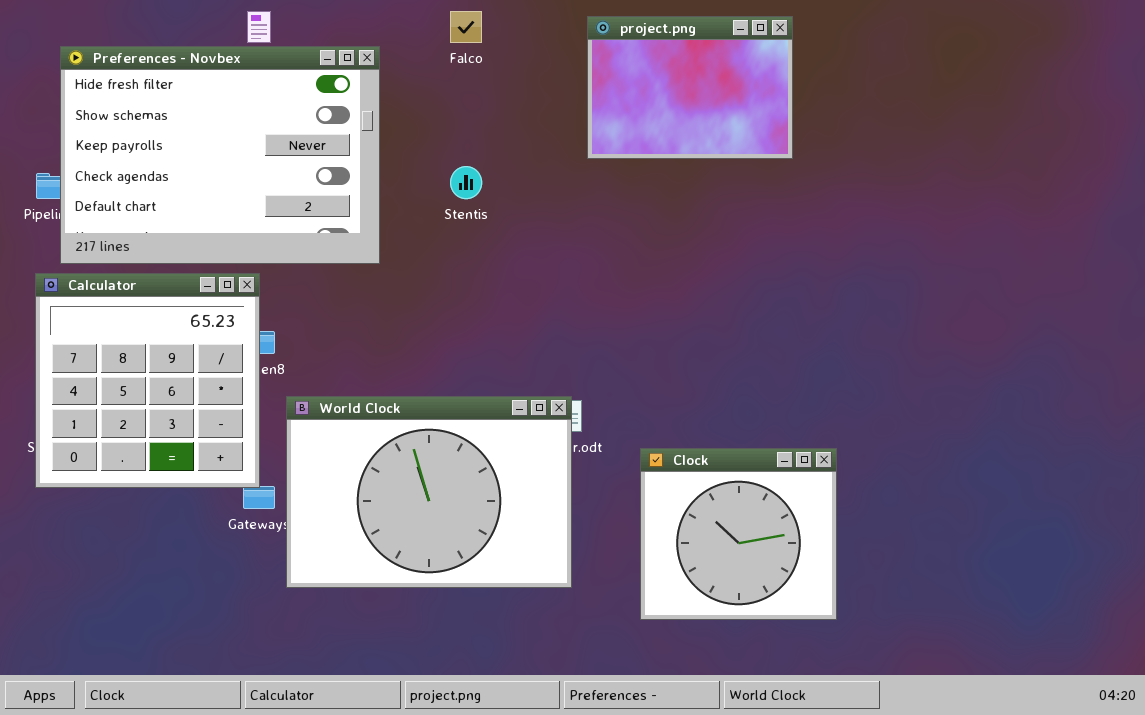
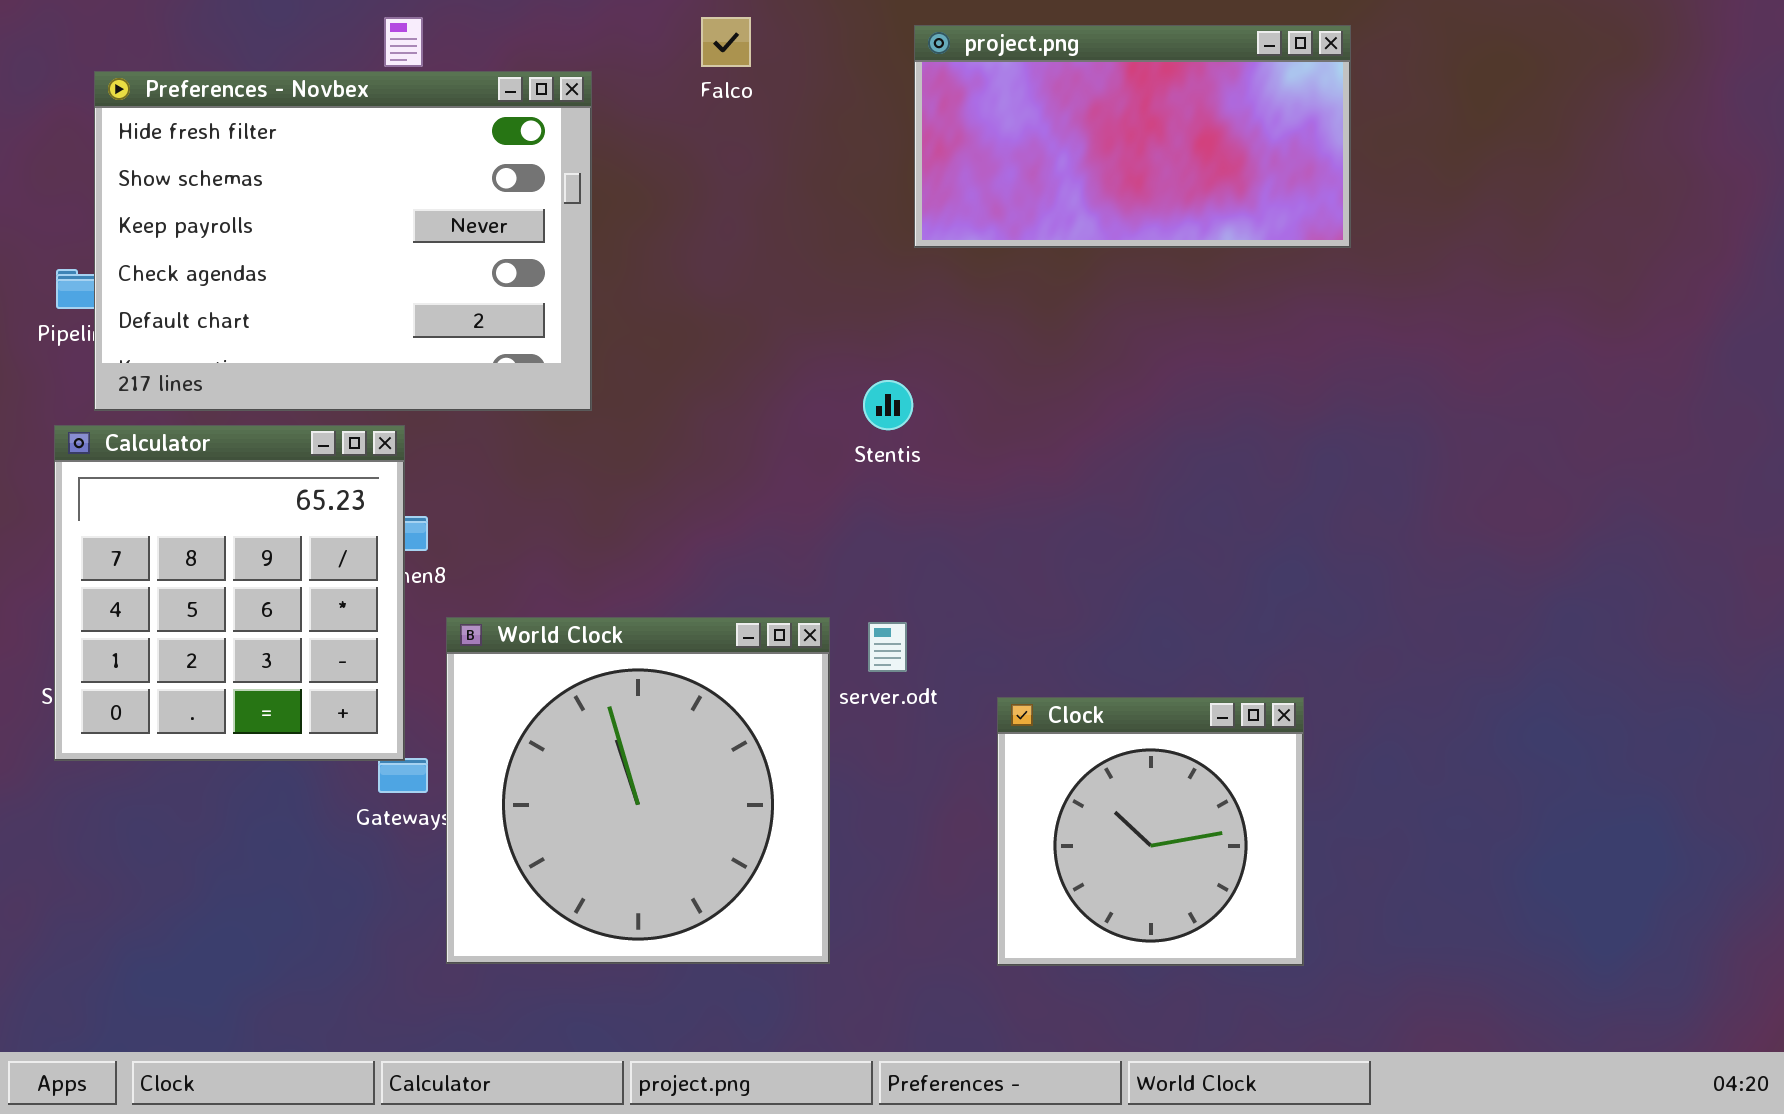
project.png: [587,16,793,159] -> [914,25,1351,248], resized
Stentis: [450,166,482,199] -> [863,380,913,430], moved
World Clock: [286,396,572,588] -> [446,617,830,964], resized

